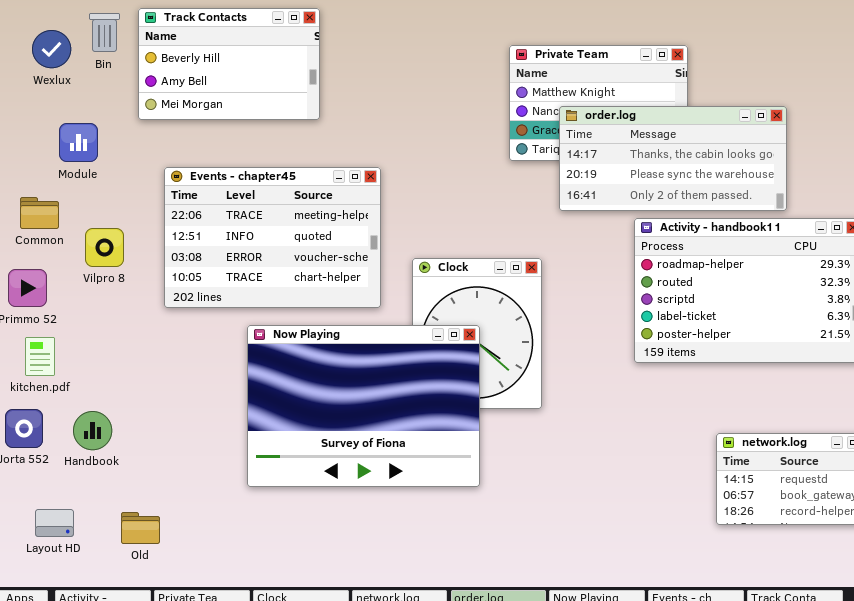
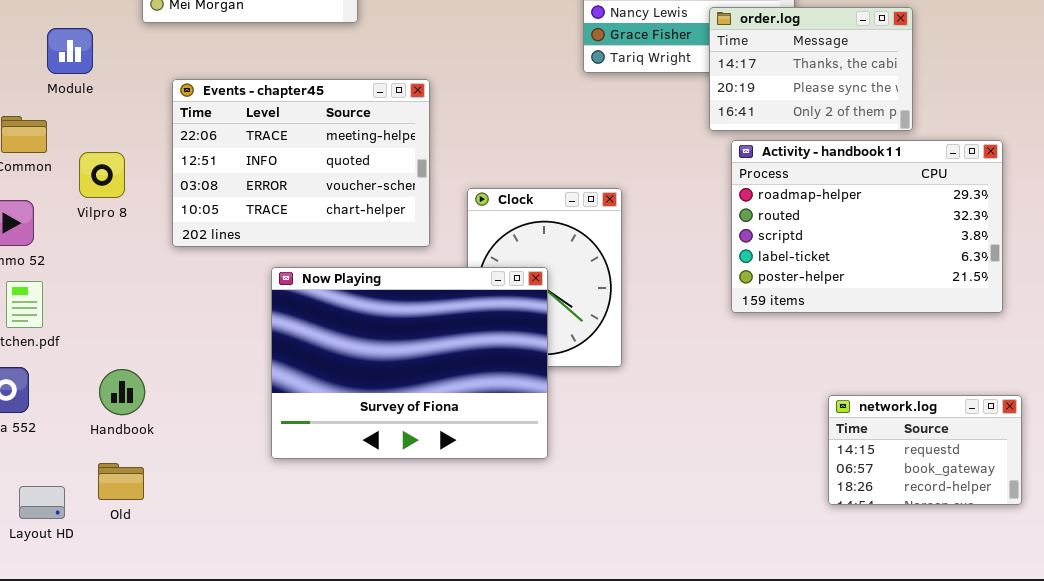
order.log: [559,106,787,211] -> [709,7,913,131], resized
Handbook: [73,411,112,450] -> [99,369,145,415], moved
Old: [121,512,160,544] -> [98,463,144,500], moved

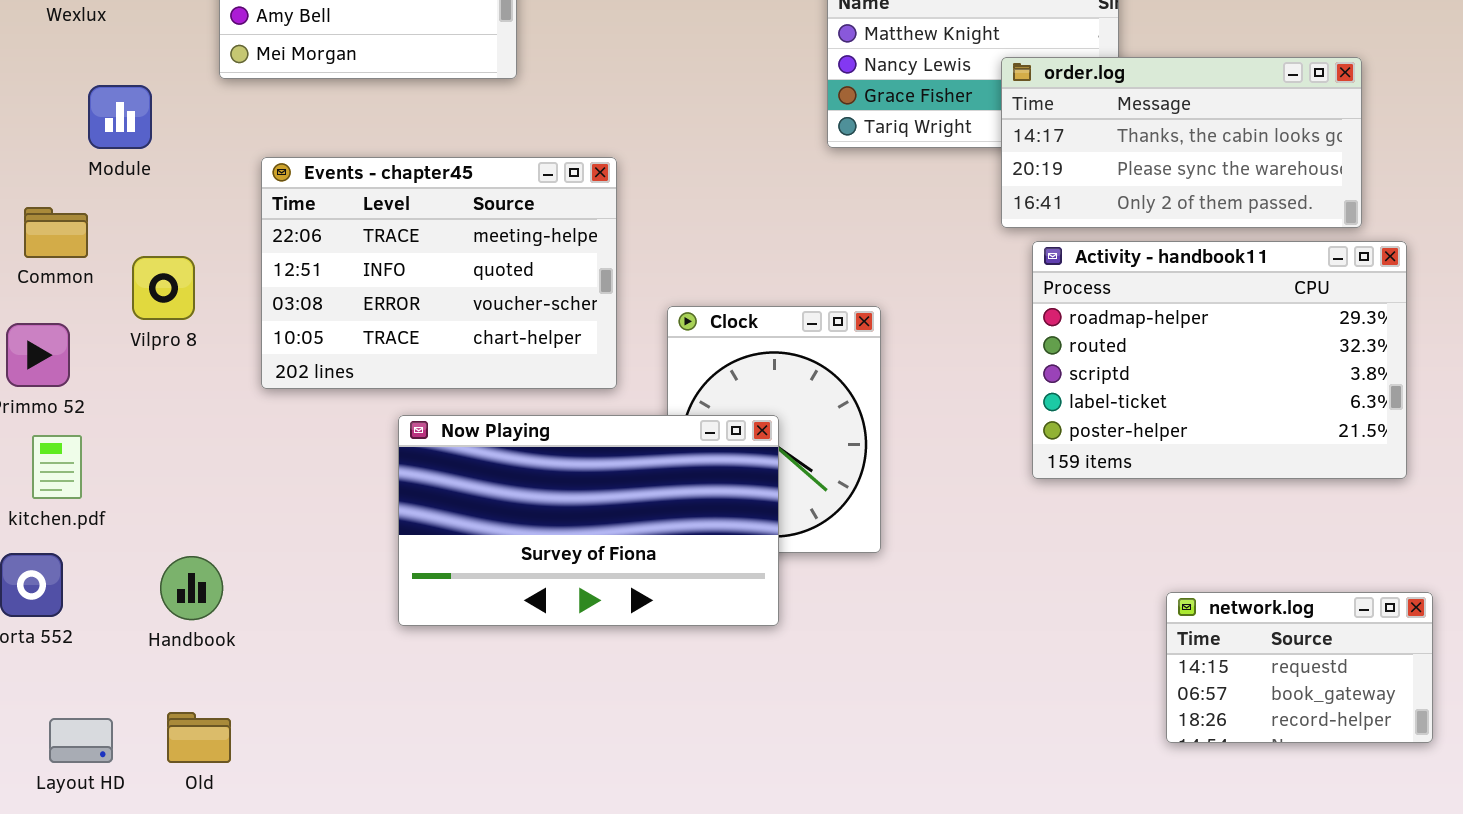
order.log: [709,7,913,131] -> [1001,57,1362,228], resized
Now Playing: [271,267,548,459] -> [398,415,779,626], resized
Old: [98,463,144,500] -> [167,712,231,763], moved

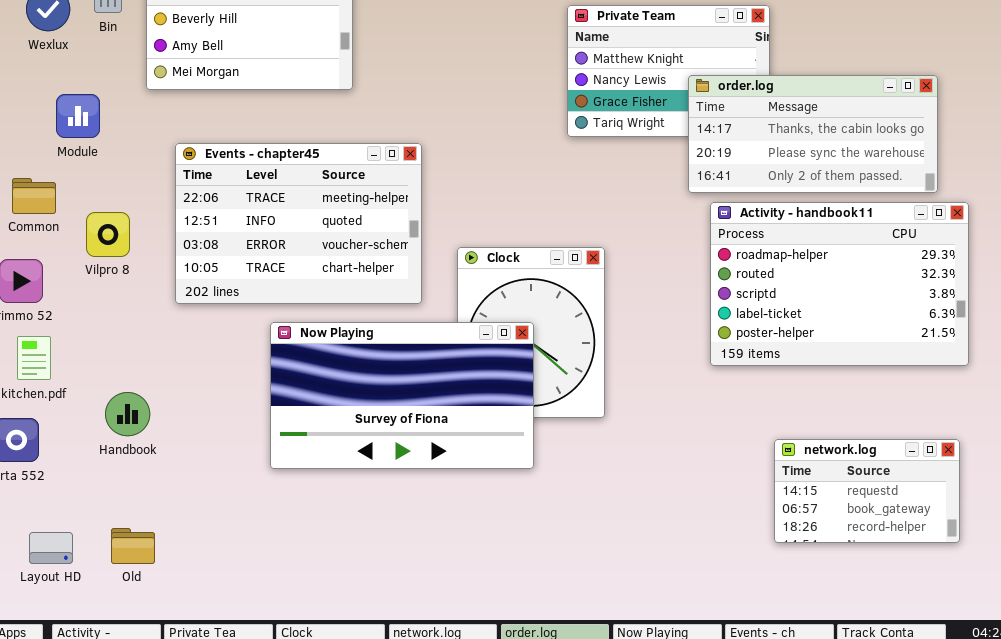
Handbook: [160,556,223,620] -> [105,392,150,436], moved
network.log: [1166,592,1433,743] -> [774,439,960,543], moved

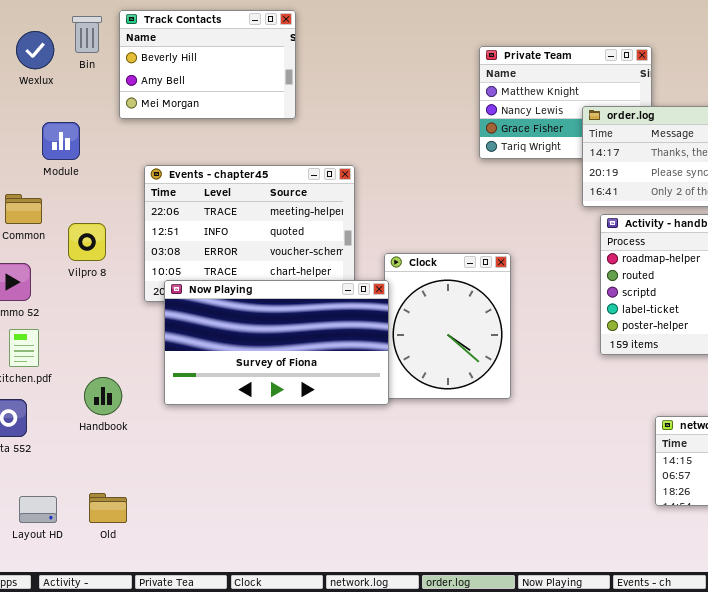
Now Playing: [270,322,534,469] -> [164,280,389,405], moved

